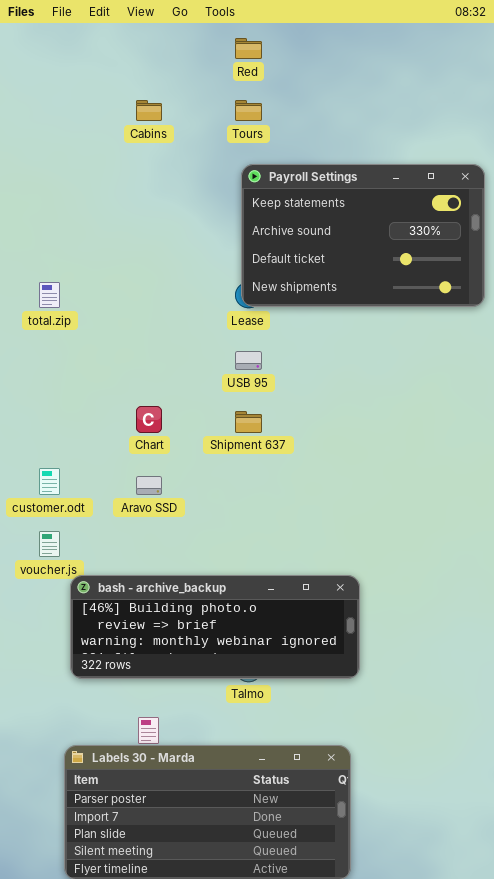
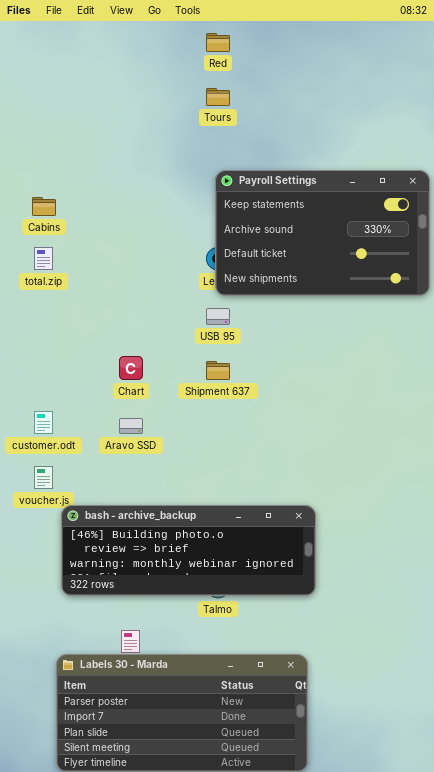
Cabins: [136,100,162,121] -> [32,197,56,216], moved
Payroll Settings: [241,164,485,307] -> [215,170,430,296], moved

